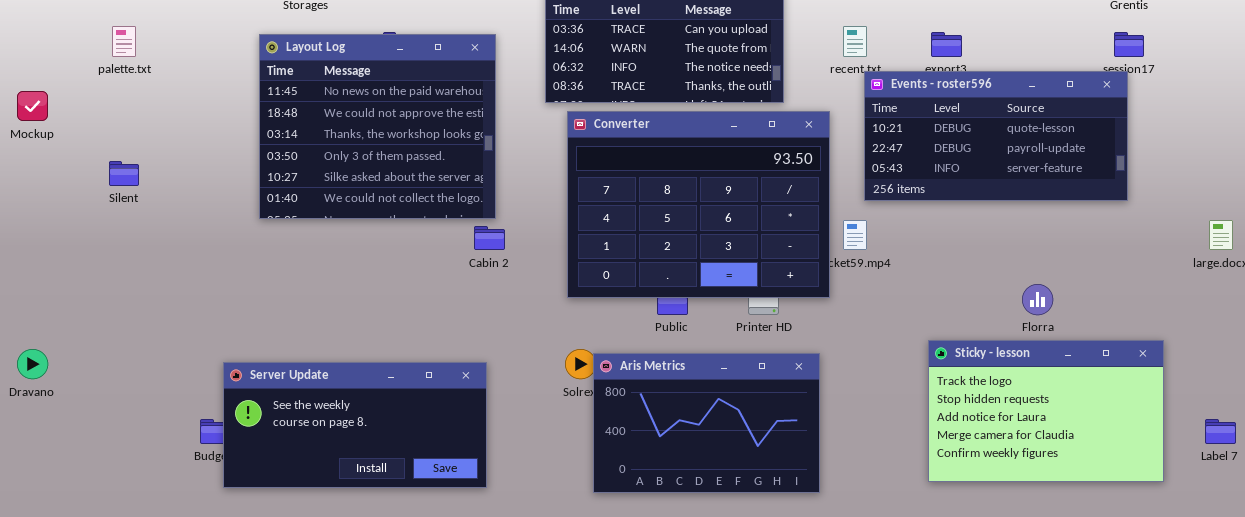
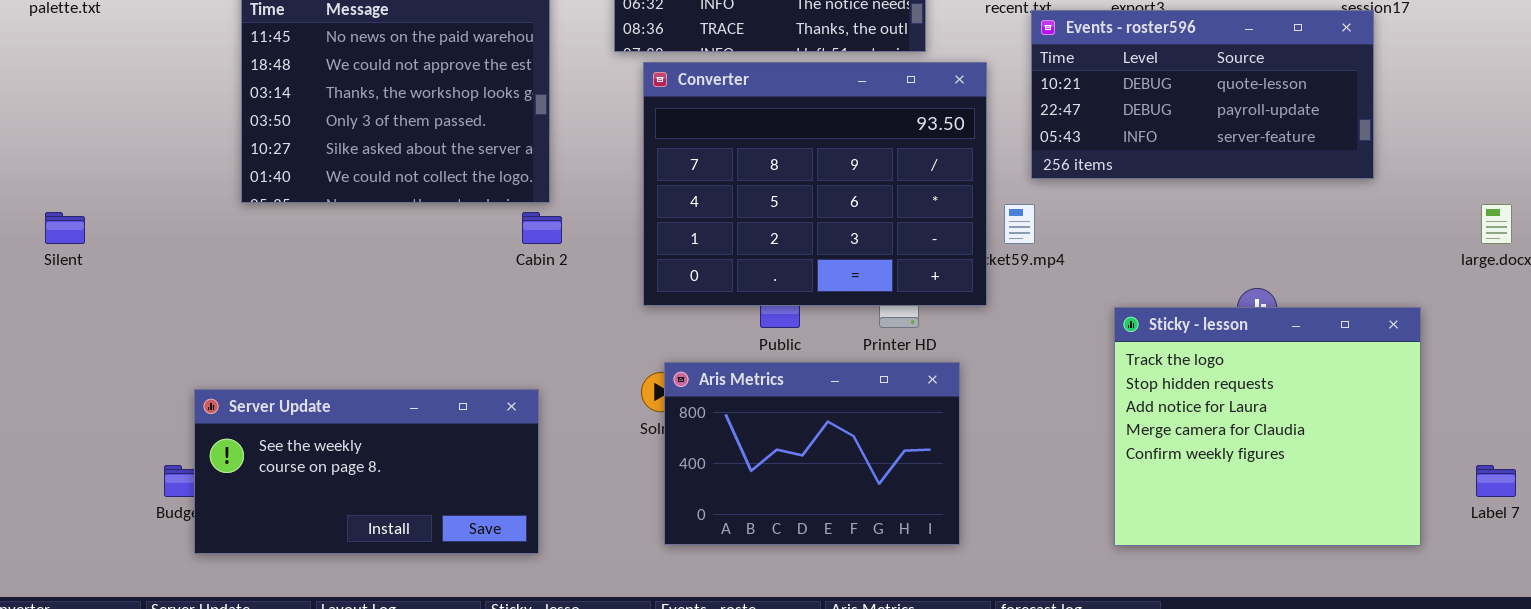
Silent: [109,161,139,186] -> [45,212,85,244], moved
Sticky - lesson: [928,340,1164,482] -> [1114,307,1421,546], resized
Aris Metrics: [593,353,820,493] -> [664,362,960,545], moved

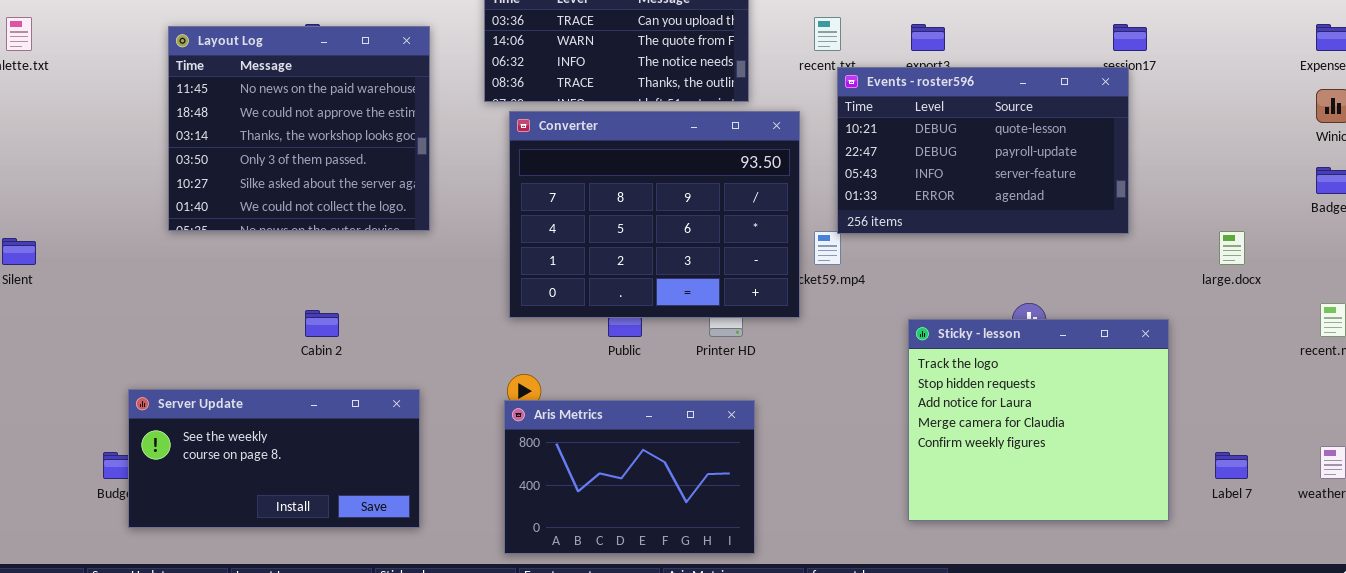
Events - roster596: [1031,10,1374,179] -> [837,67,1129,234], resized
Cabin 2: [522,212,562,244] -> [305,310,339,337], moved
Aris Metrics: [664,362,960,545] -> [504,400,755,554], moved

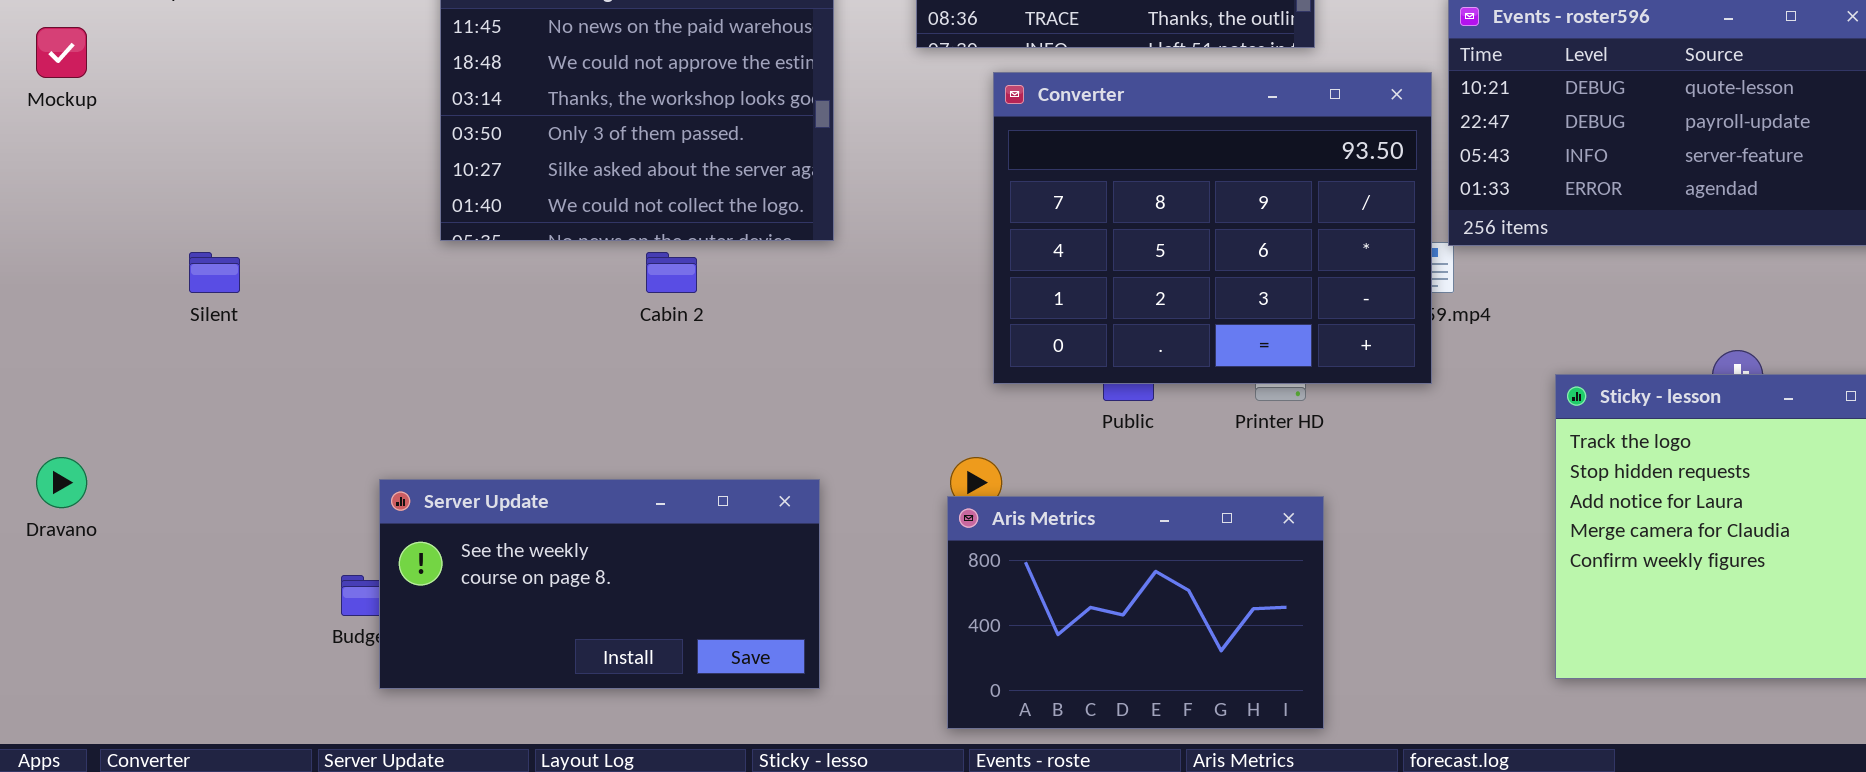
Converter: [509,111,800,318] -> [993,72,1432,384], moved
Cabin 2: [305,310,339,337] -> [646,252,697,293], moved

